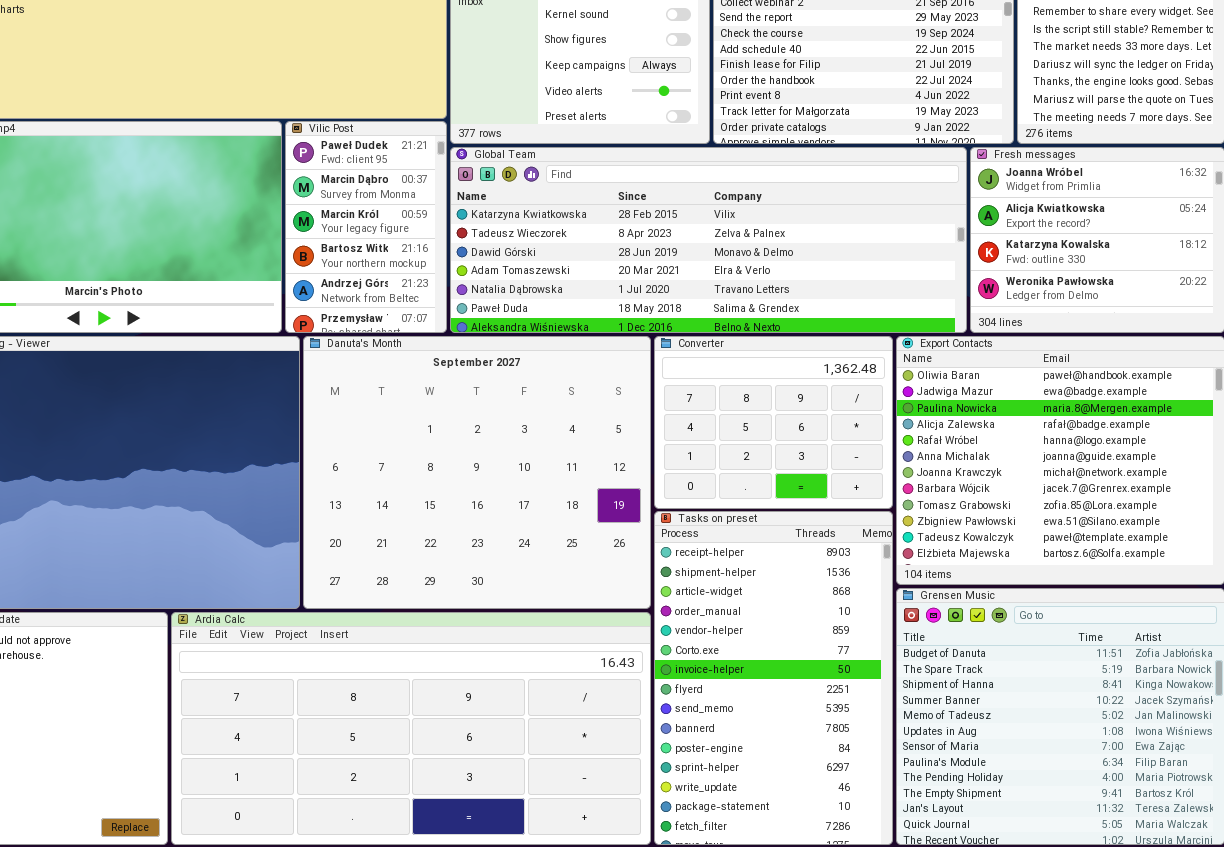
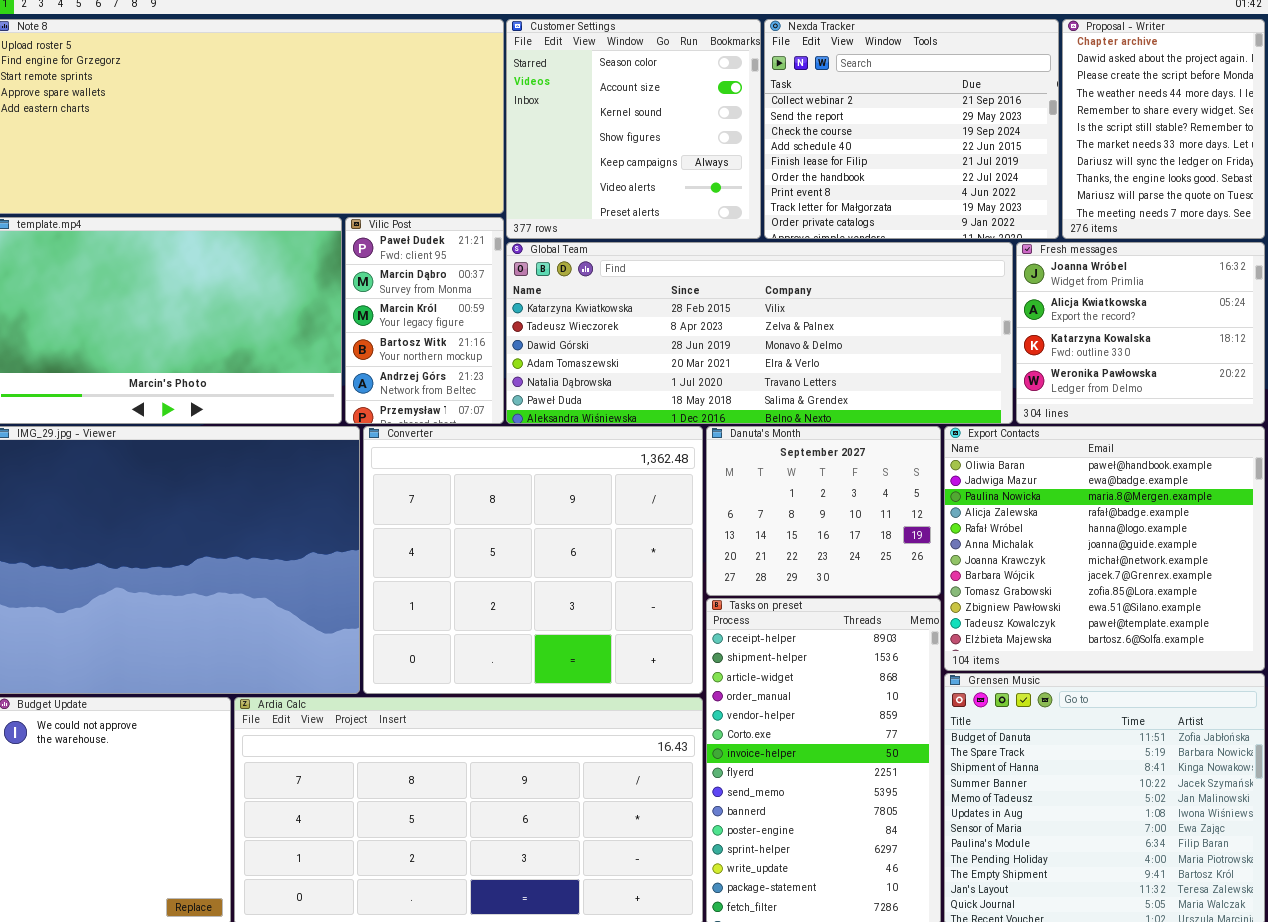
Danuta's Month: [303,336,651,609] -> [706,426,941,596], moved, resized
Converter: [654,336,893,509] -> [363,426,703,694], moved, resized

